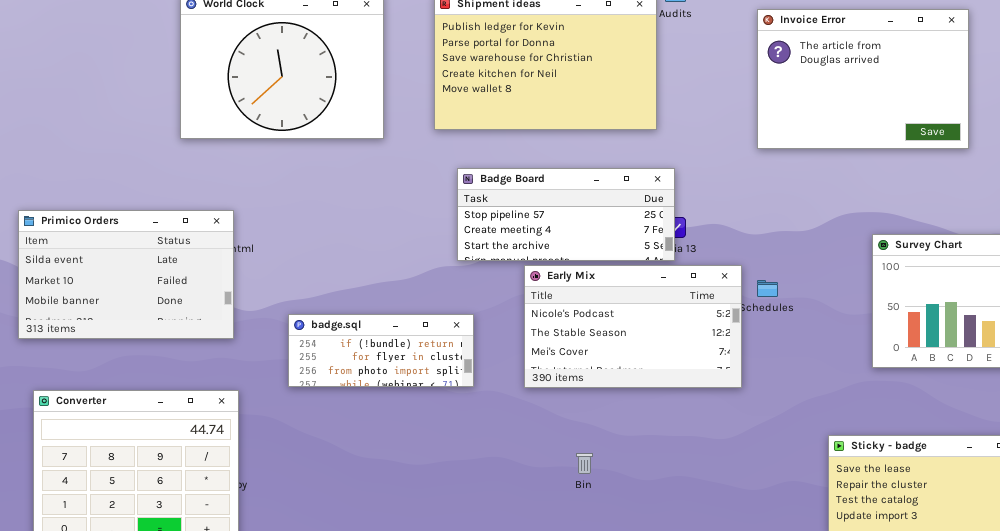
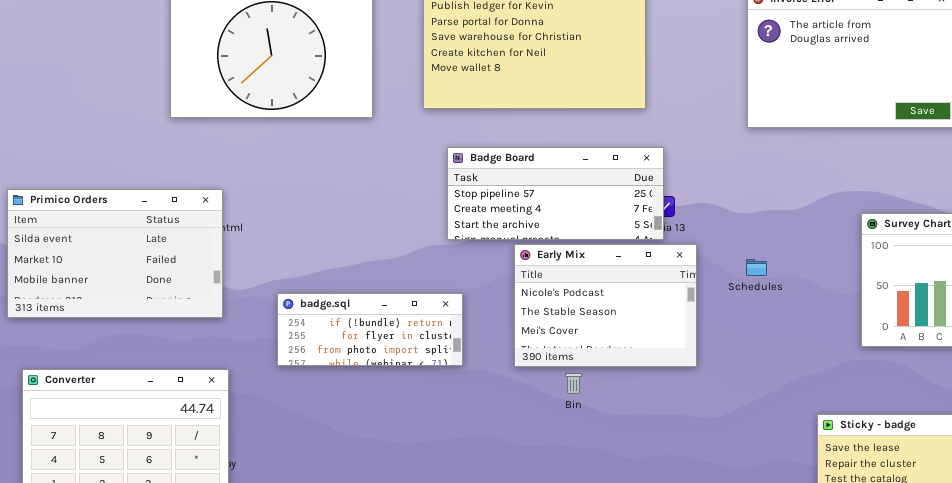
Early Mix: [524,265,742,388] -> [514,244,697,367], resized
Bin: [576,453,593,474] -> [565,373,582,394], moved

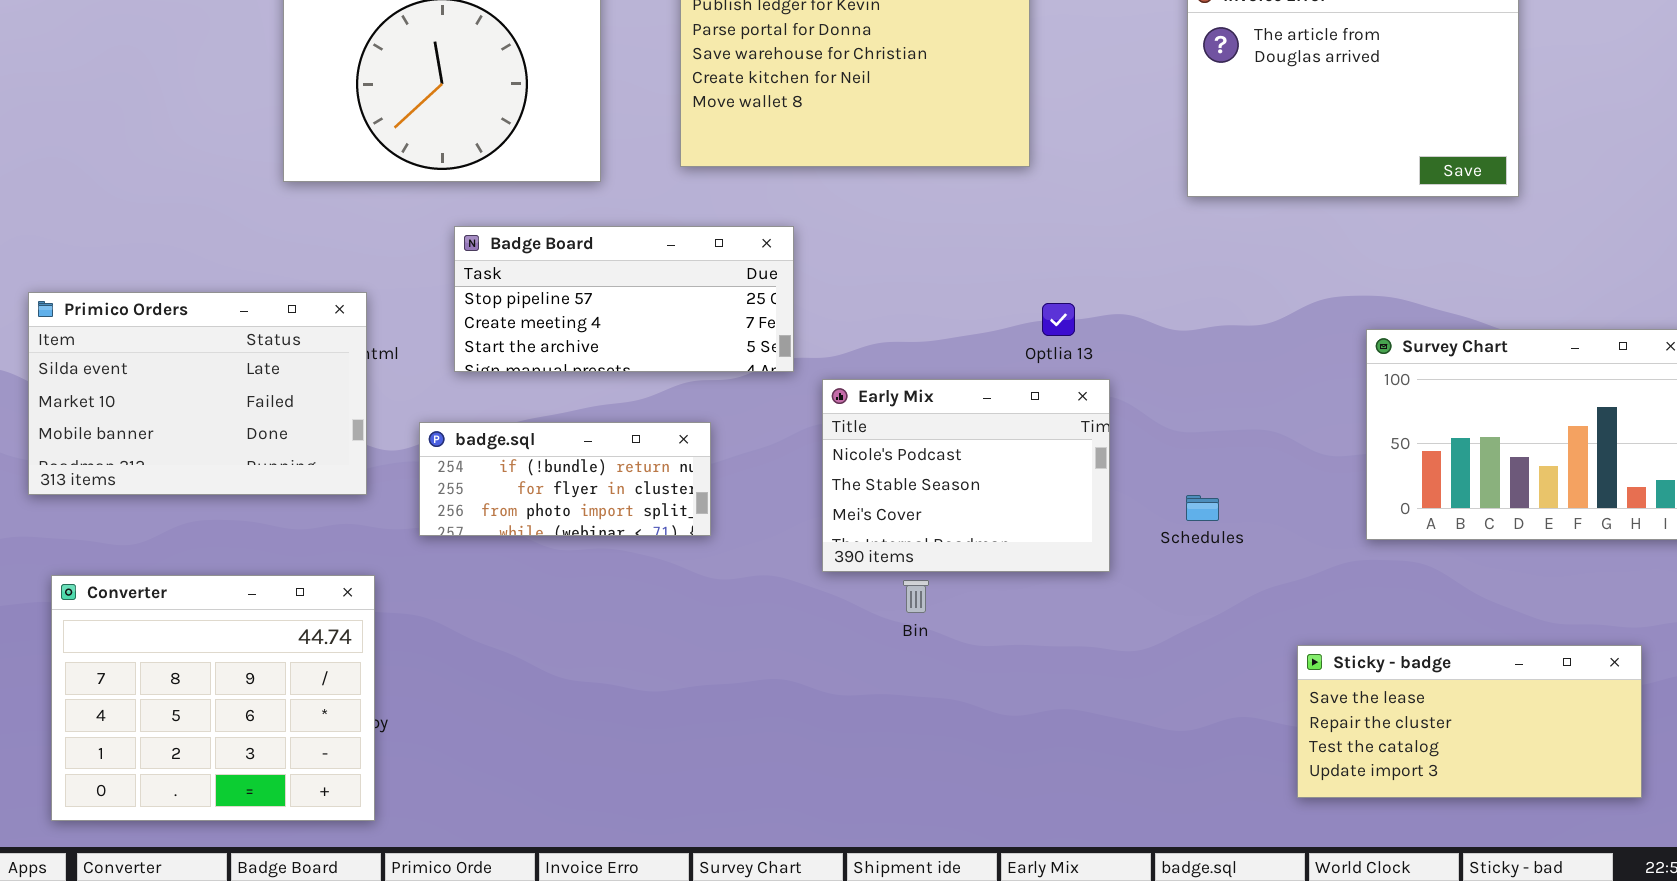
Badge Board: [447,147,664,240] -> [454,226,794,372], moved
Schedules: [746,259,767,276] -> [1186,495,1219,521], moved
badge.sql: [277,293,463,366] -> [419,422,711,536], moved

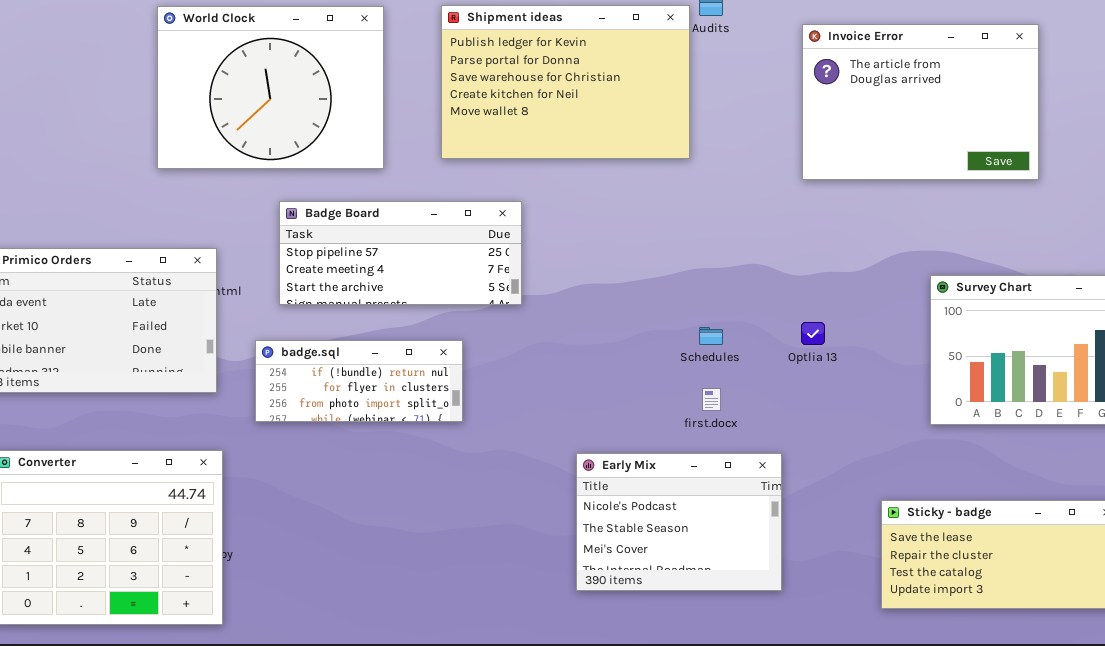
Optlia 13: [1042,303,1075,336] -> [801,322,825,345], moved
Early Mix: [822,379,1110,572] -> [576,453,782,591], moved
Schedules: [1186,495,1219,521] -> [699,327,723,345], moved

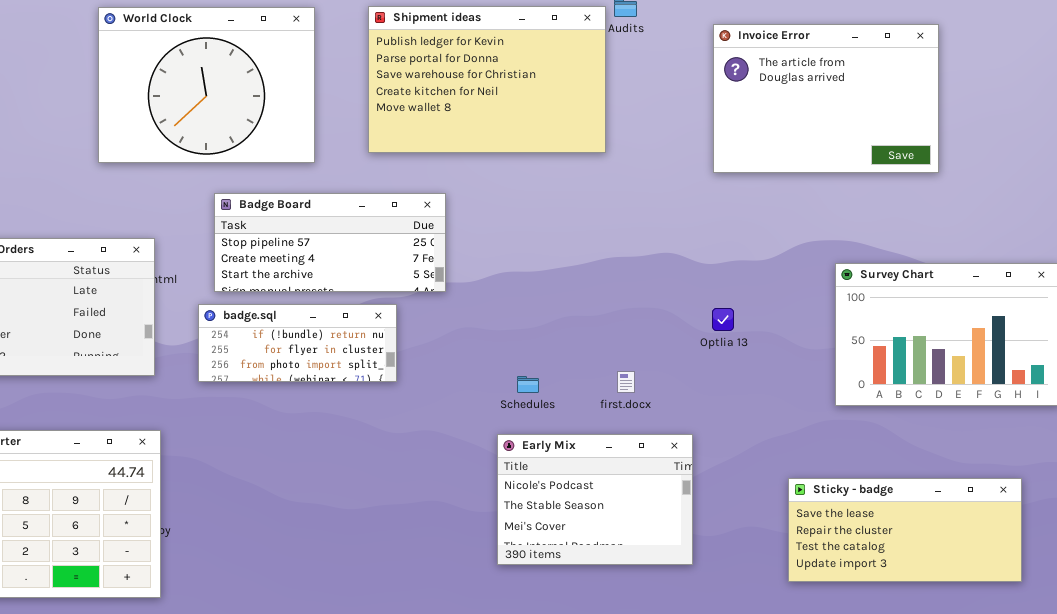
Schedules: [699,327,723,345] -> [517,376,539,393], moved
badge.sql: [255,340,463,422] -> [198,304,397,382], moved

